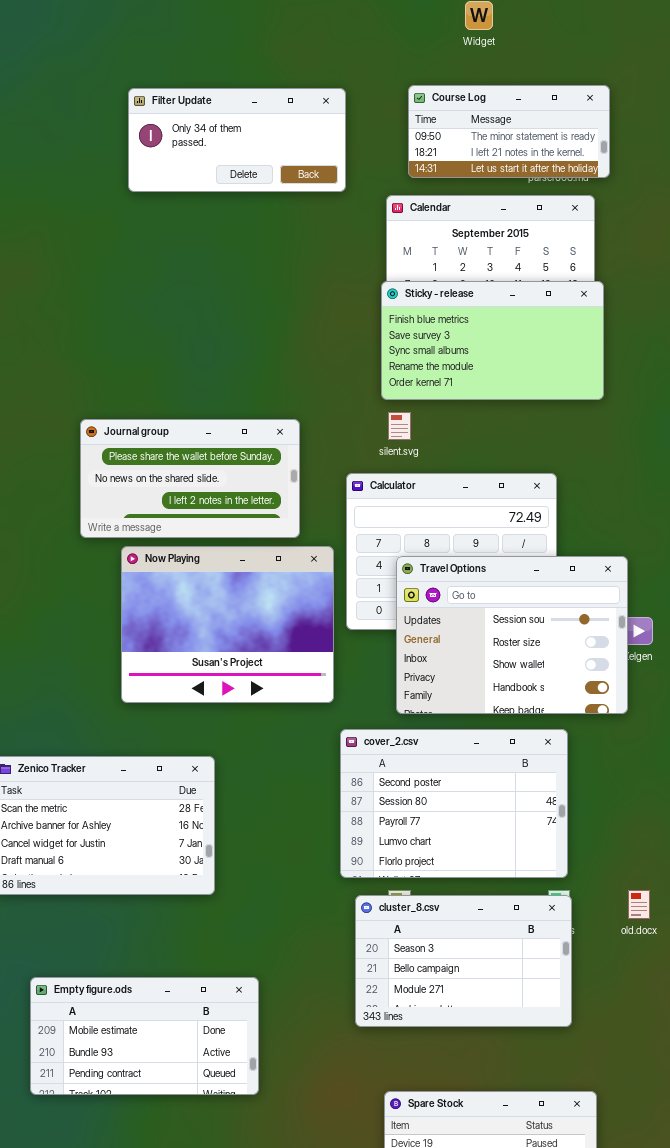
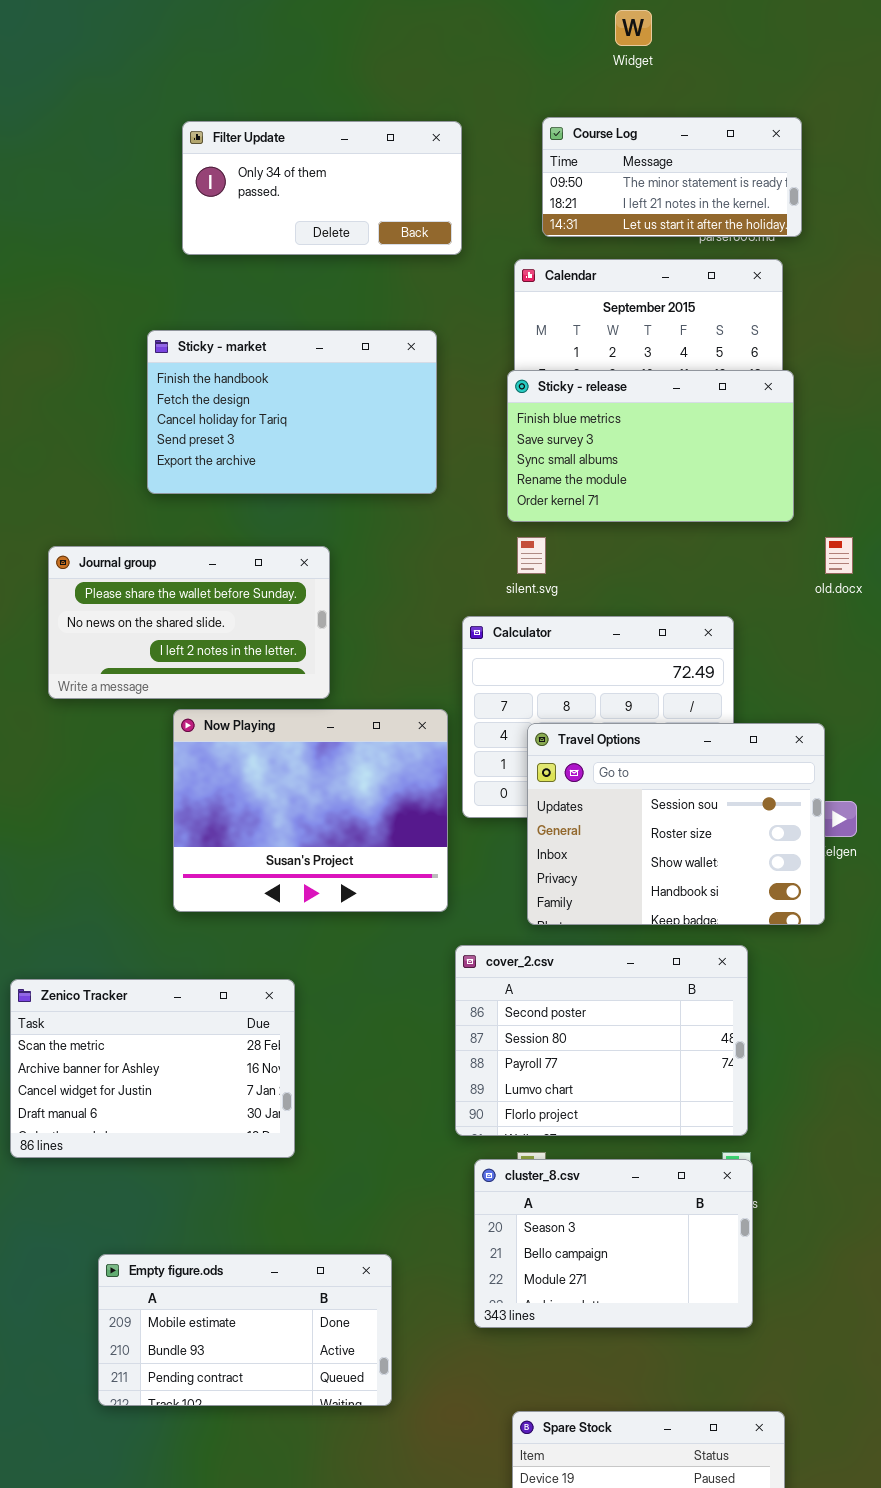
Sticky - market: none -> [147,330,437,494], opened
Journal group: [80,419,300,538] -> [48,546,330,699], moved
old.docx: [628,890,650,919] -> [825,537,853,574], moved
Empty figure.ods: [30,977,259,1095] -> [98,1254,392,1406], moved

